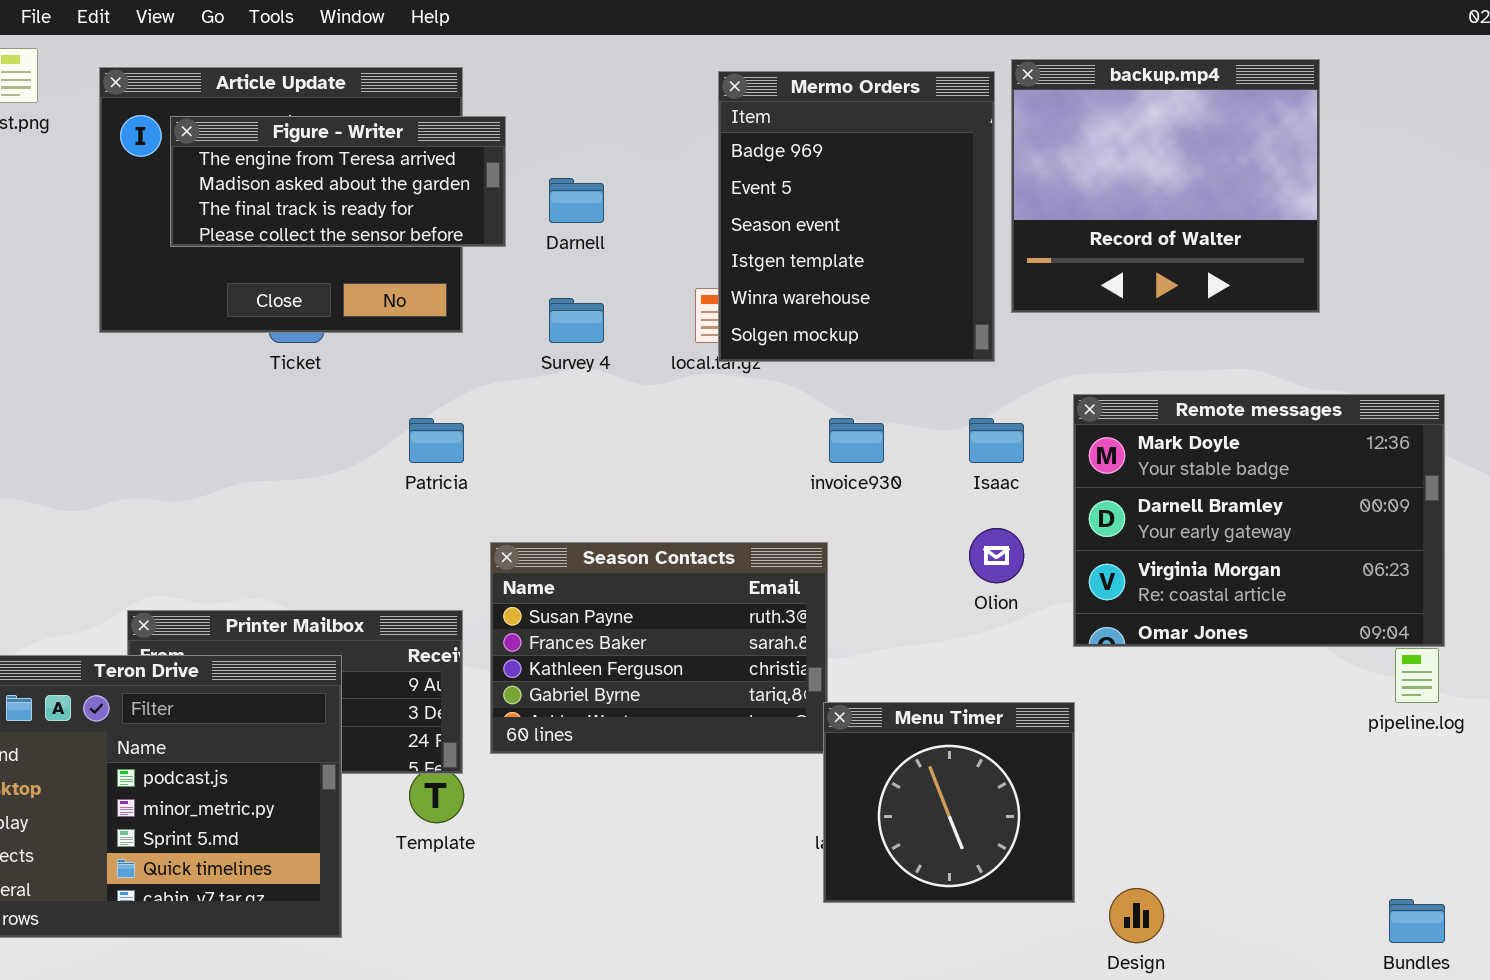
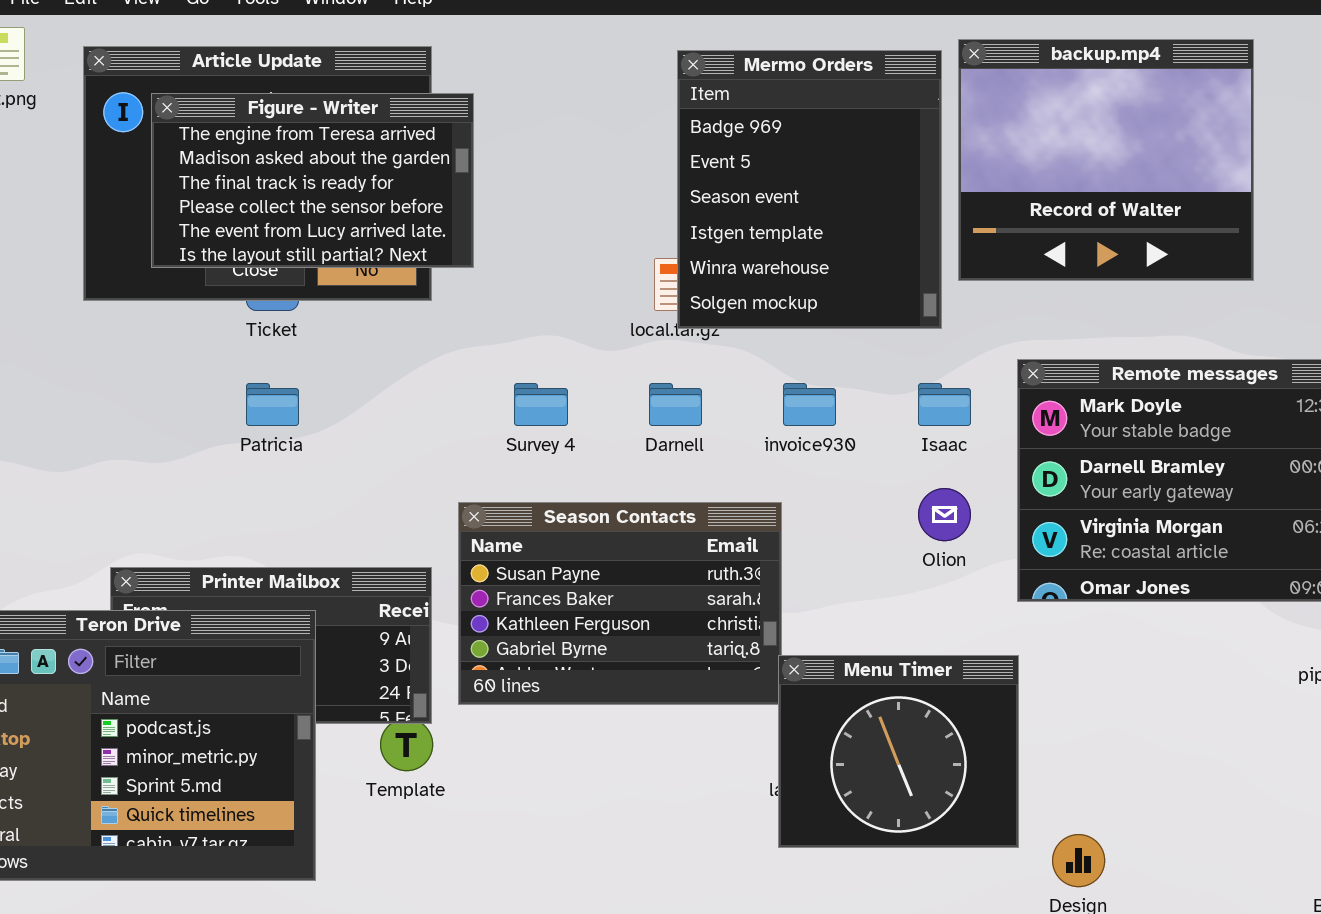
Figure - Writer: [170,116,506,247] -> [151,93,474,268], resized
Darnell: [549,178,604,223] -> [649,383,702,426], moved
Survey 4: [549,298,604,343] -> [514,383,568,426], moved
Patricia: [409,418,464,463] -> [246,383,299,426], moved

